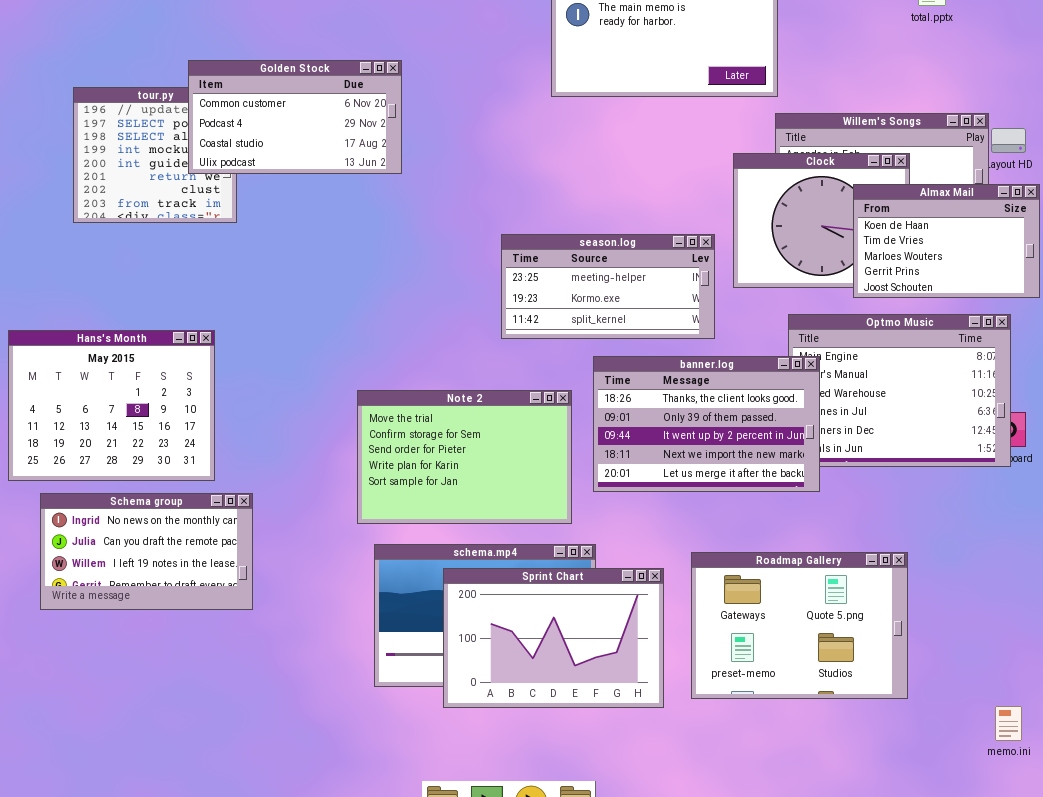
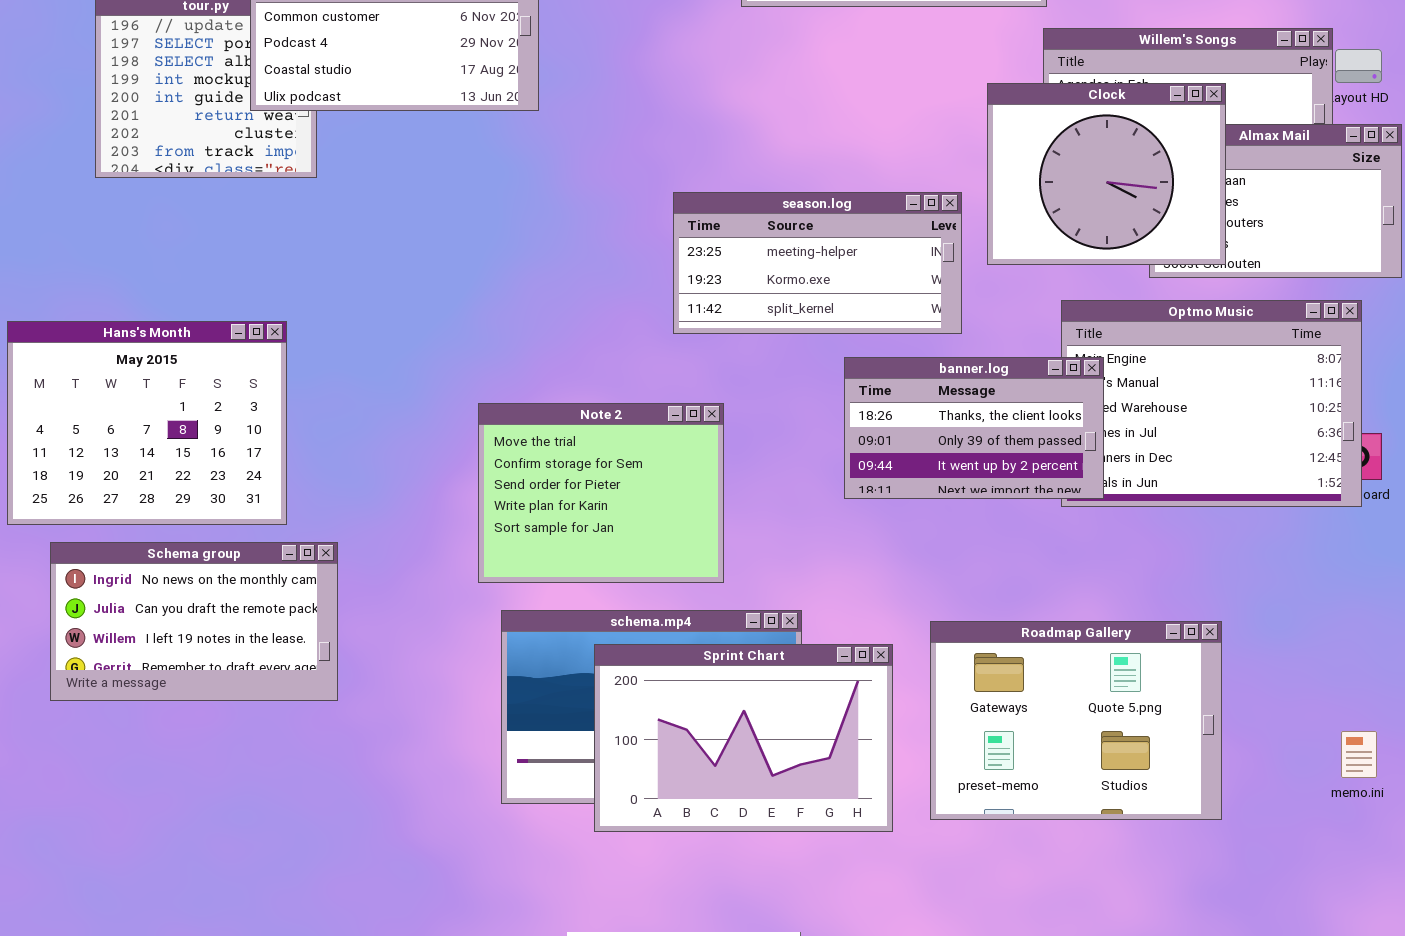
Clock: [733,153,910,288] -> [987,83,1226,265], raised
banner.log: [593,356,820,492] -> [844,357,1104,499], resized
Note 2: [357,390,572,524] -> [478,403,724,583], resized
memo.ini: [995,706,1022,741] -> [1341,731,1377,778], moved

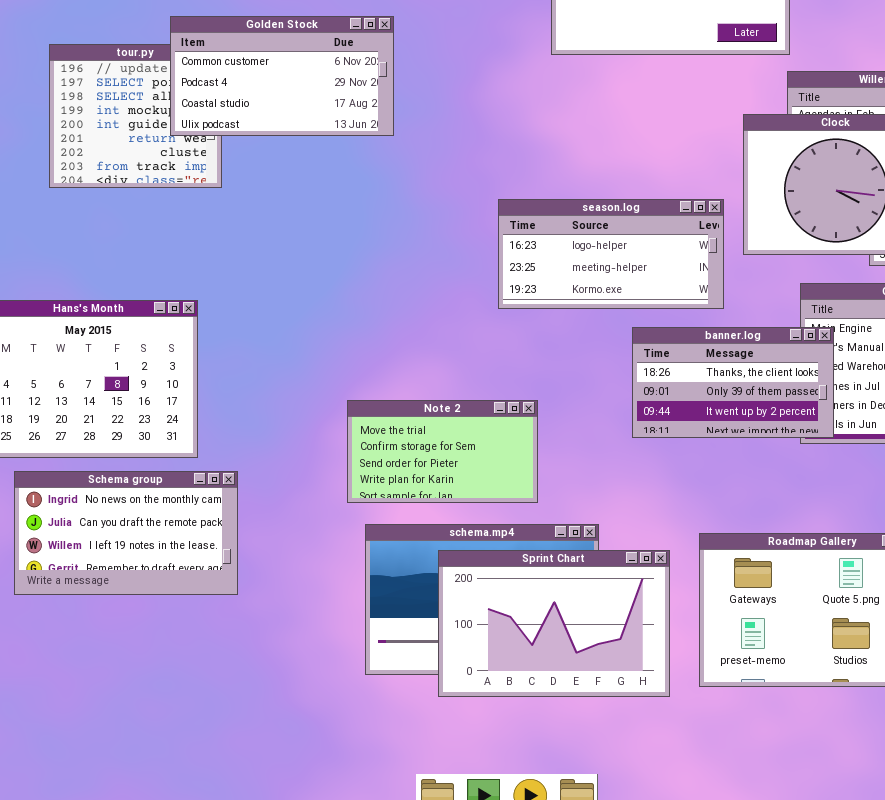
season.log: [673,192,962,334] -> [498,199,724,309], scrolled up 1 row
Note 2: [478,403,724,583] -> [347,400,538,503], resized

